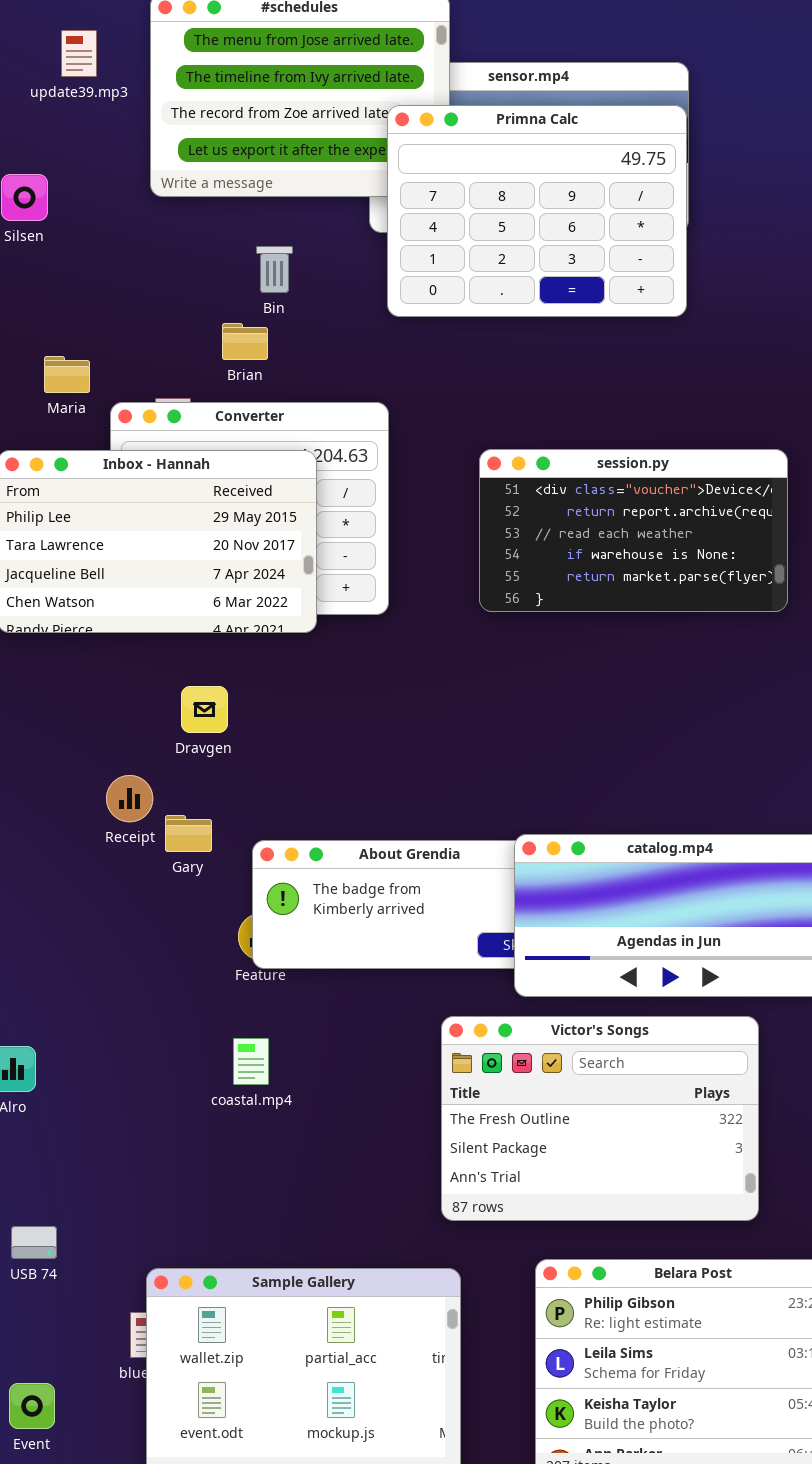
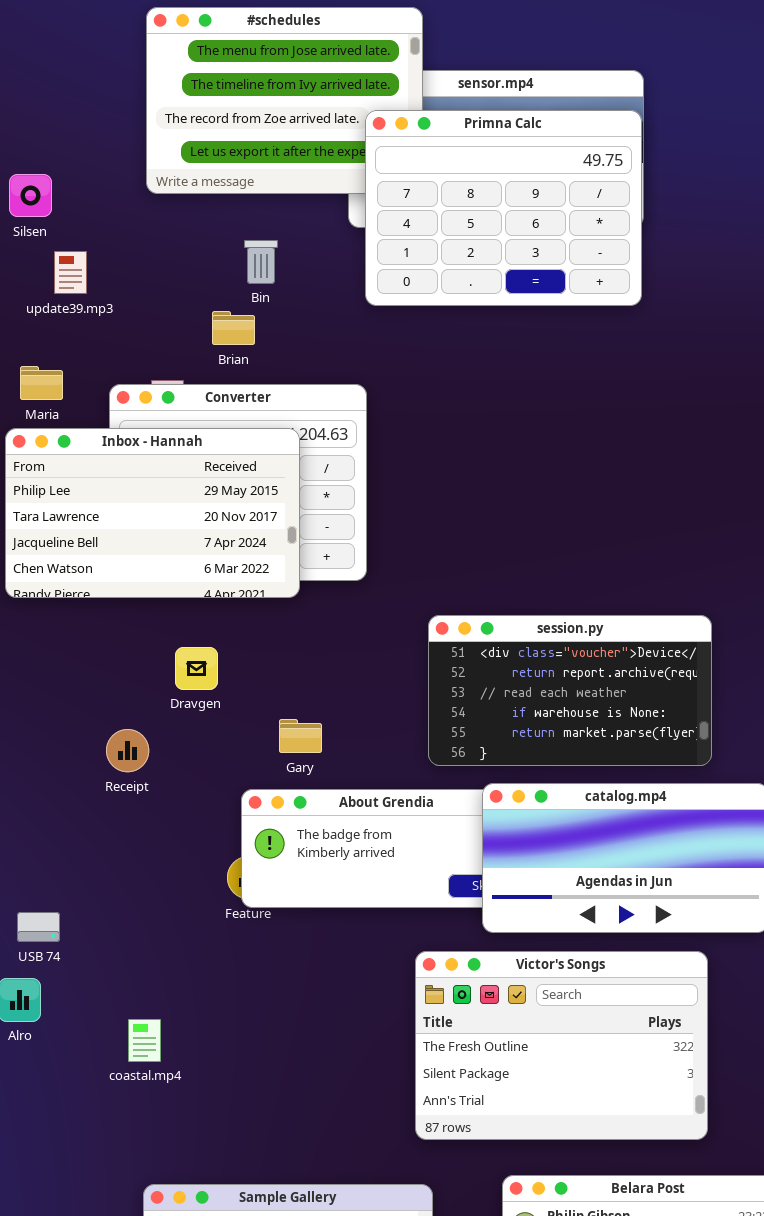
update39.mp3: [61,30,97,77] -> [54,251,87,294], moved
Maria: [44,356,90,393] -> [20,366,63,400], moved
session.py: [479,449,788,612] -> [428,615,712,766], moved
Gary: [165,815,212,852] -> [279,719,322,753], moved
coastal.mp4: [233,1038,269,1085] -> [128,1019,161,1062], moved
USB 74: [11,1226,57,1259] -> [17,912,60,942], moved

